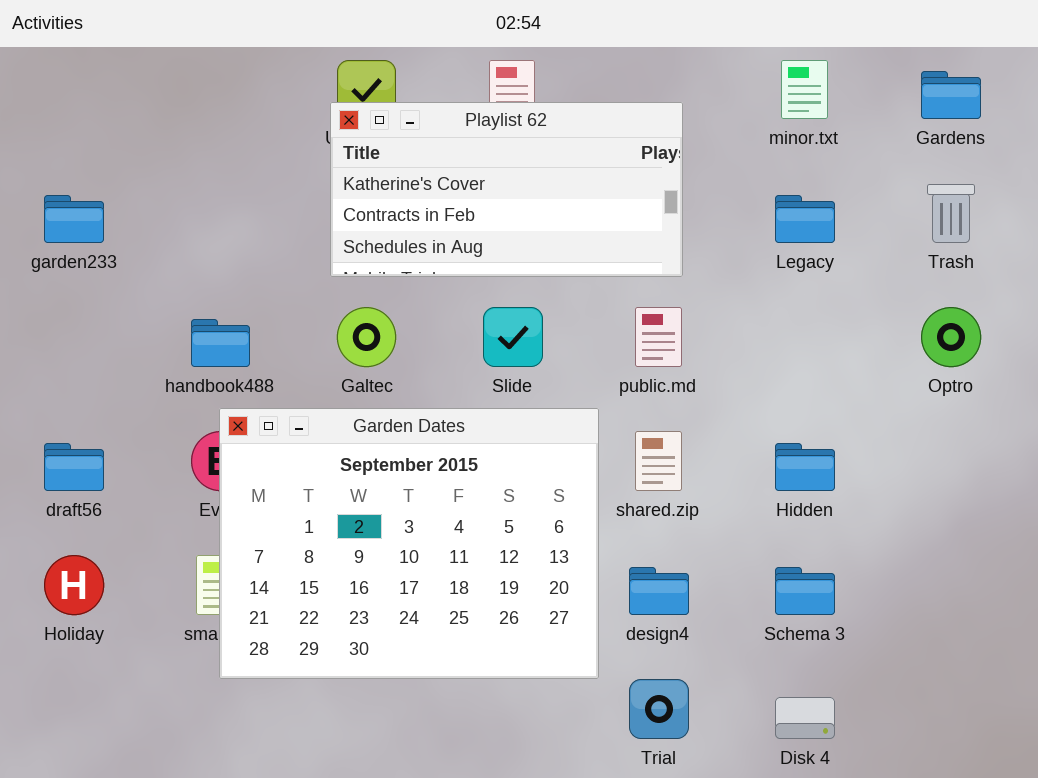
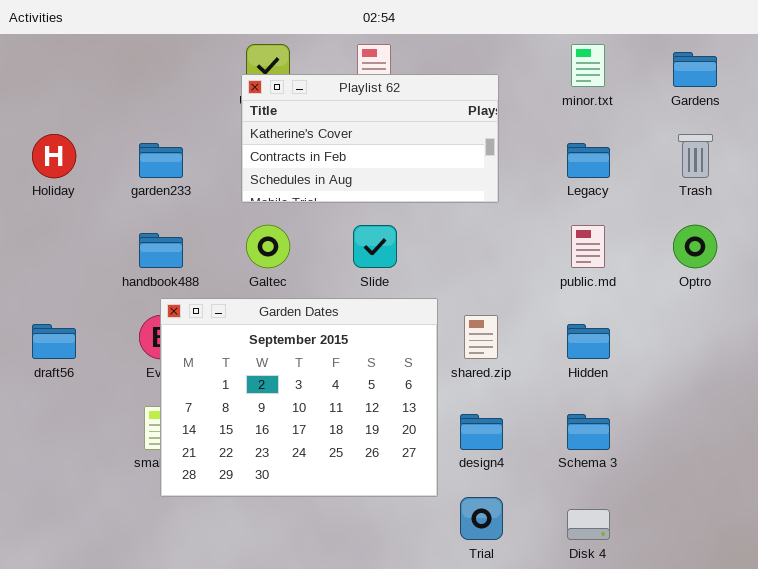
garden233: [44,195,104,243] -> [139,143,183,178], moved
public.md: [635,307,682,367] -> [571,225,605,268], moved
Holiday: [44,555,104,615] -> [32,134,76,178], moved

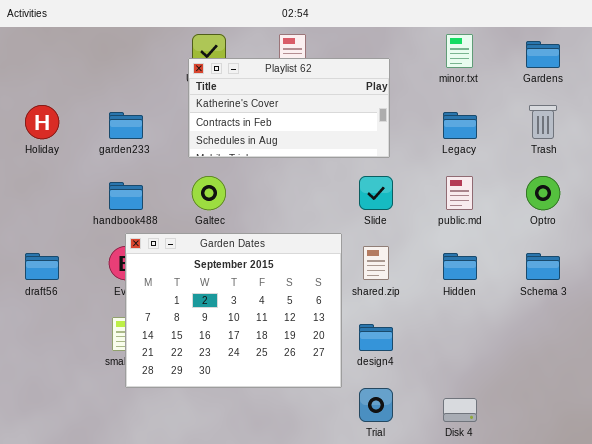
Slide: [353,225,397,268] -> [359,176,393,210], moved
Schema 3: [567,414,610,450] -> [526,253,560,280], moved

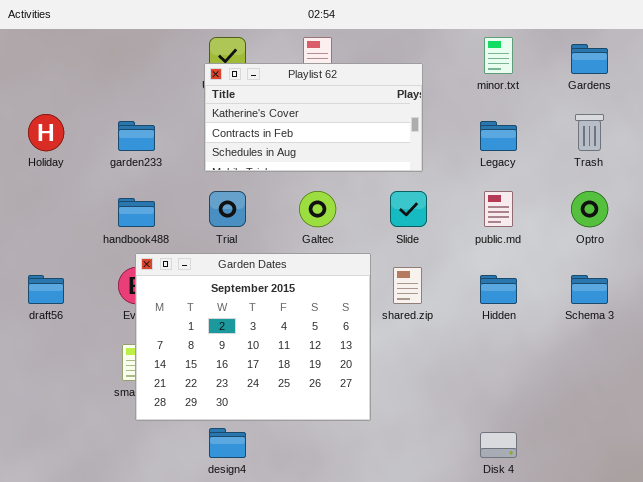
Galtec: [192,176,226,210] -> [299,191,336,227], moved
design4: [359,324,393,351] -> [209,428,246,458], moved
Trial: [359,388,393,422] -> [209,191,246,227], moved

